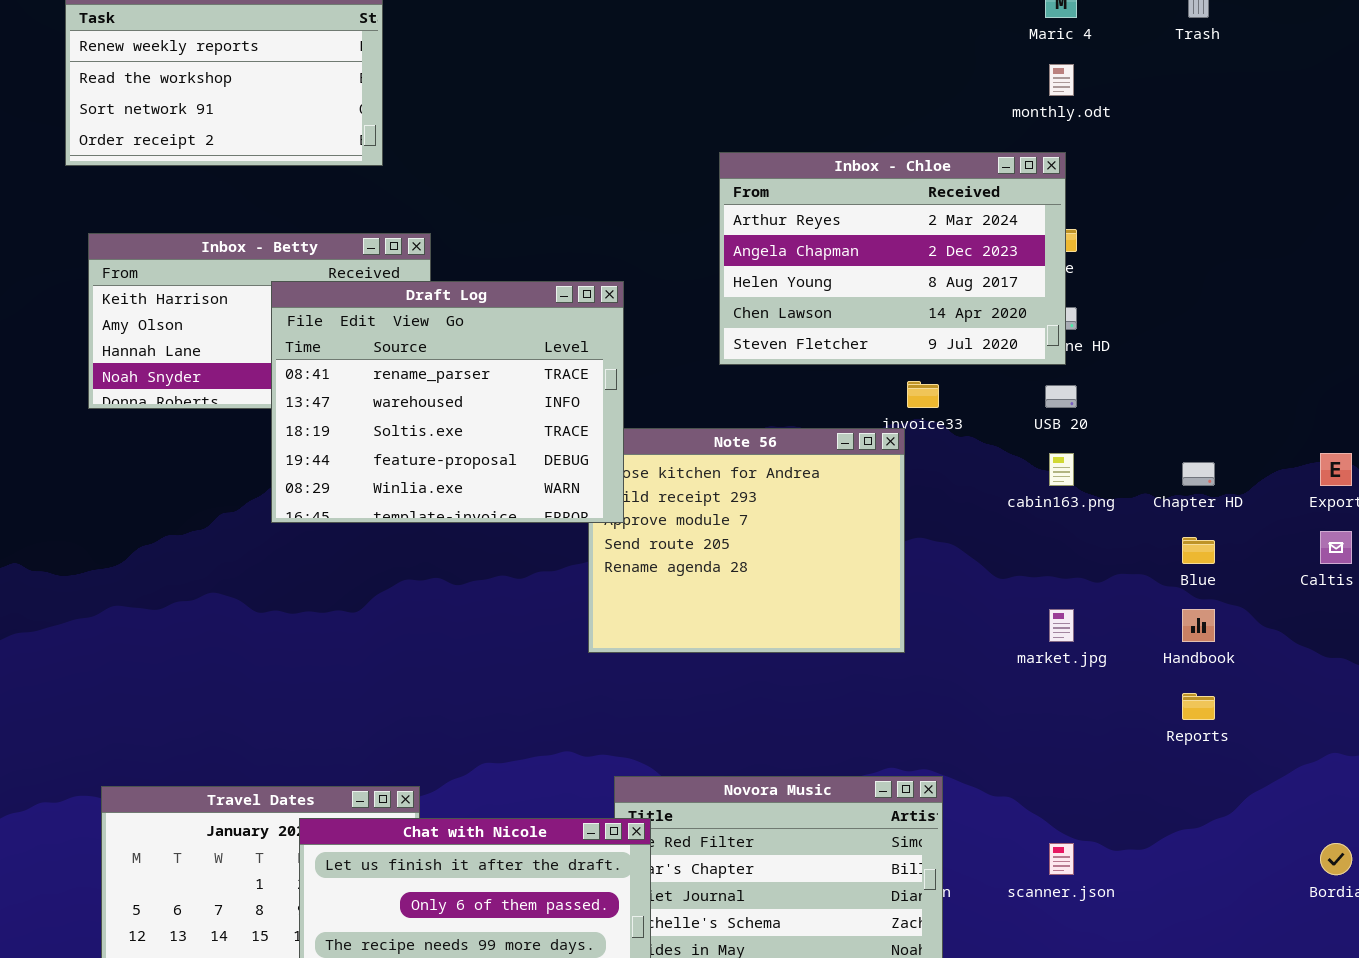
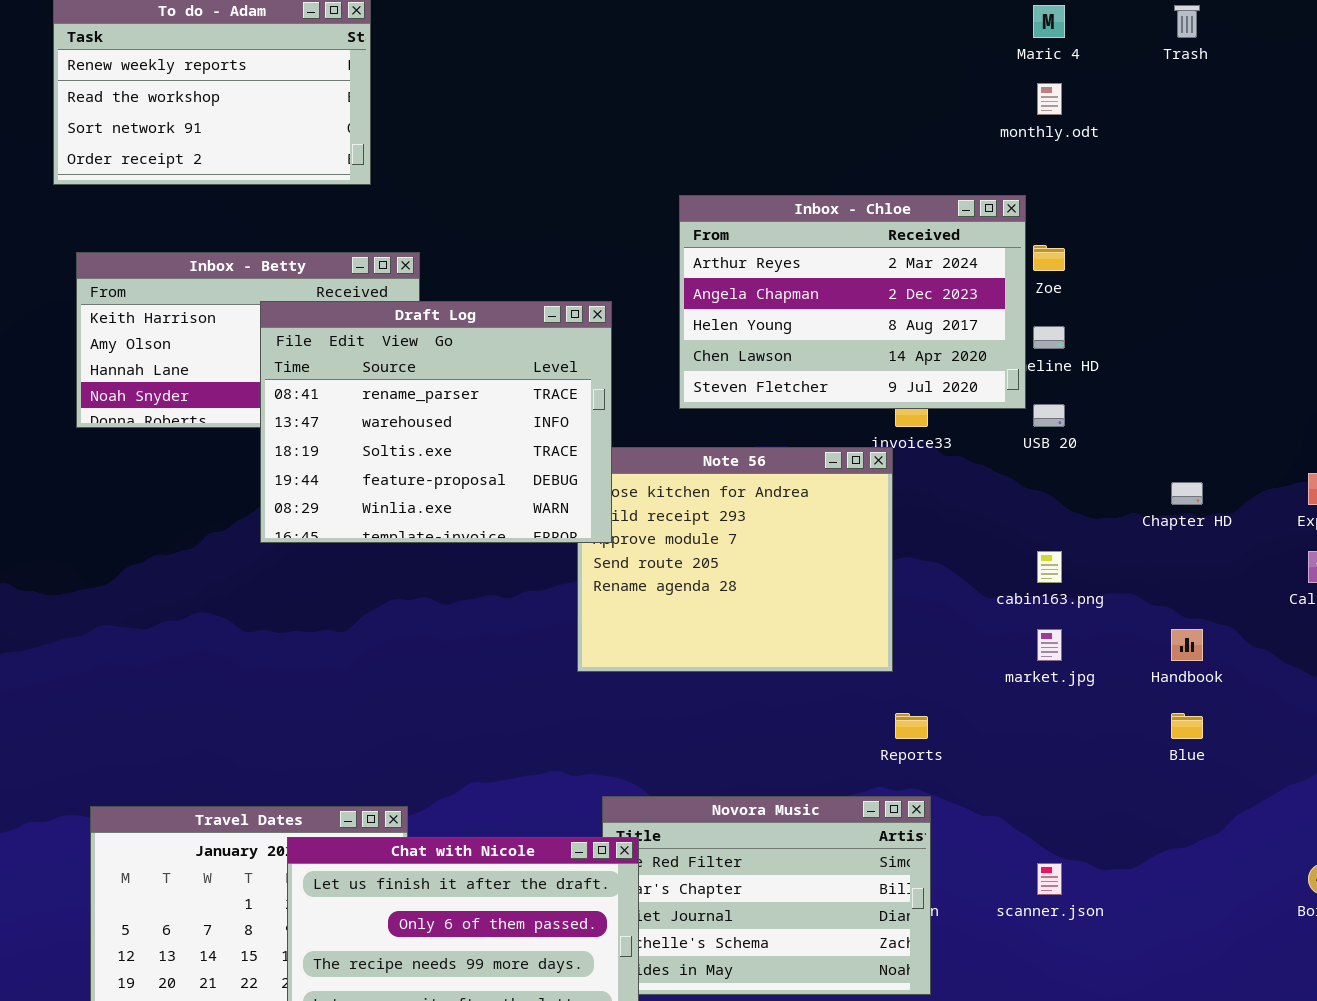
Inbox - Chloe: [719,152,1066,365] -> [679,195,1026,409], moved
cabin163.png: [1049,453,1074,486] -> [1037,551,1062,583], moved
Blue: [1182,537,1215,564] -> [1171,713,1203,739], moved
Reports: [1182,693,1215,720] -> [895,713,928,739], moved

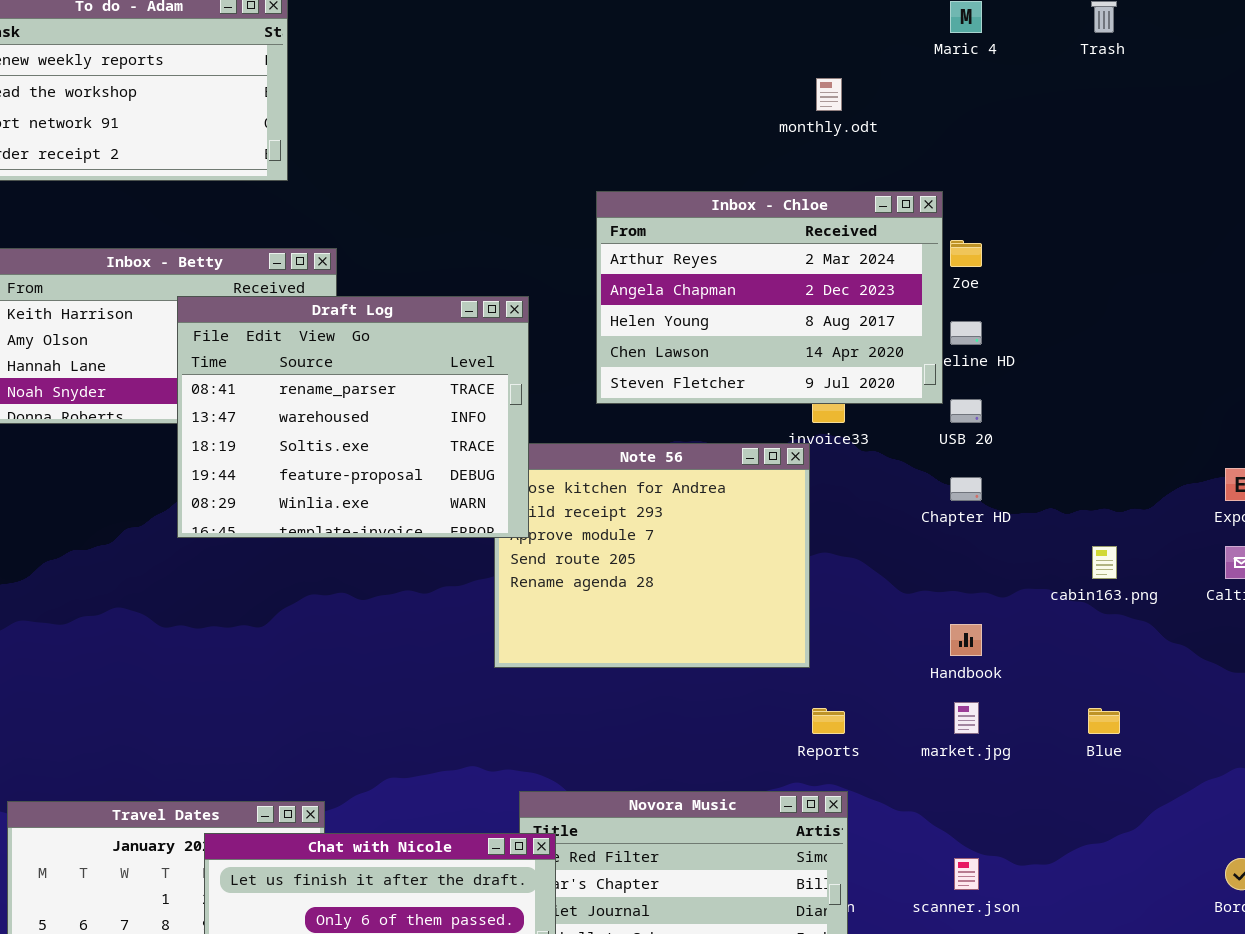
monthly.odt: [1037,83,1062,115] -> [816,78,842,111], moved
Chapter HD: [1171,482,1203,505] -> [950,477,982,501], moved
cabin163.png: [1037,551,1062,583] -> [1092,546,1117,579], moved
market.jpg: [1037,629,1062,661] -> [954,702,979,734], moved
Handbook: [1171,629,1203,661] -> [950,624,982,656], moved

